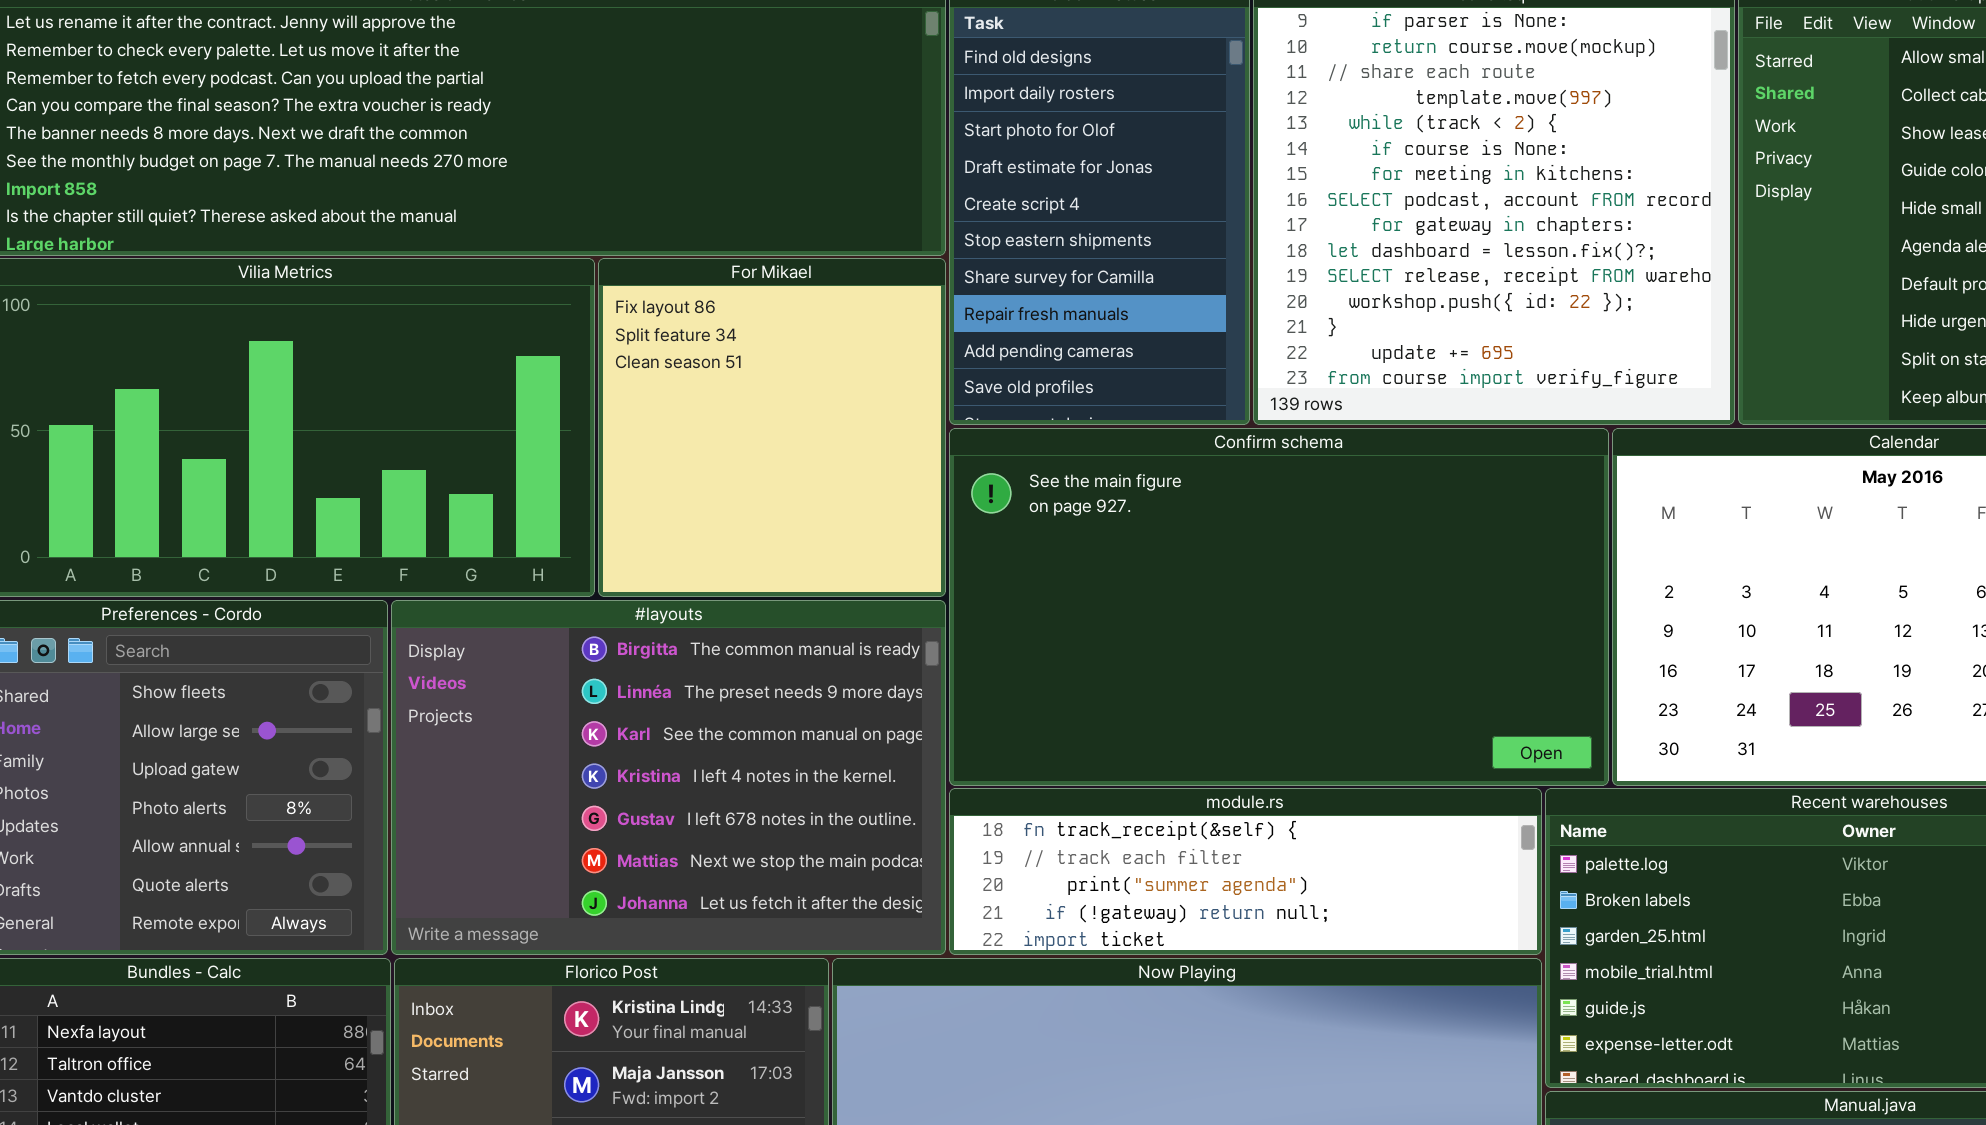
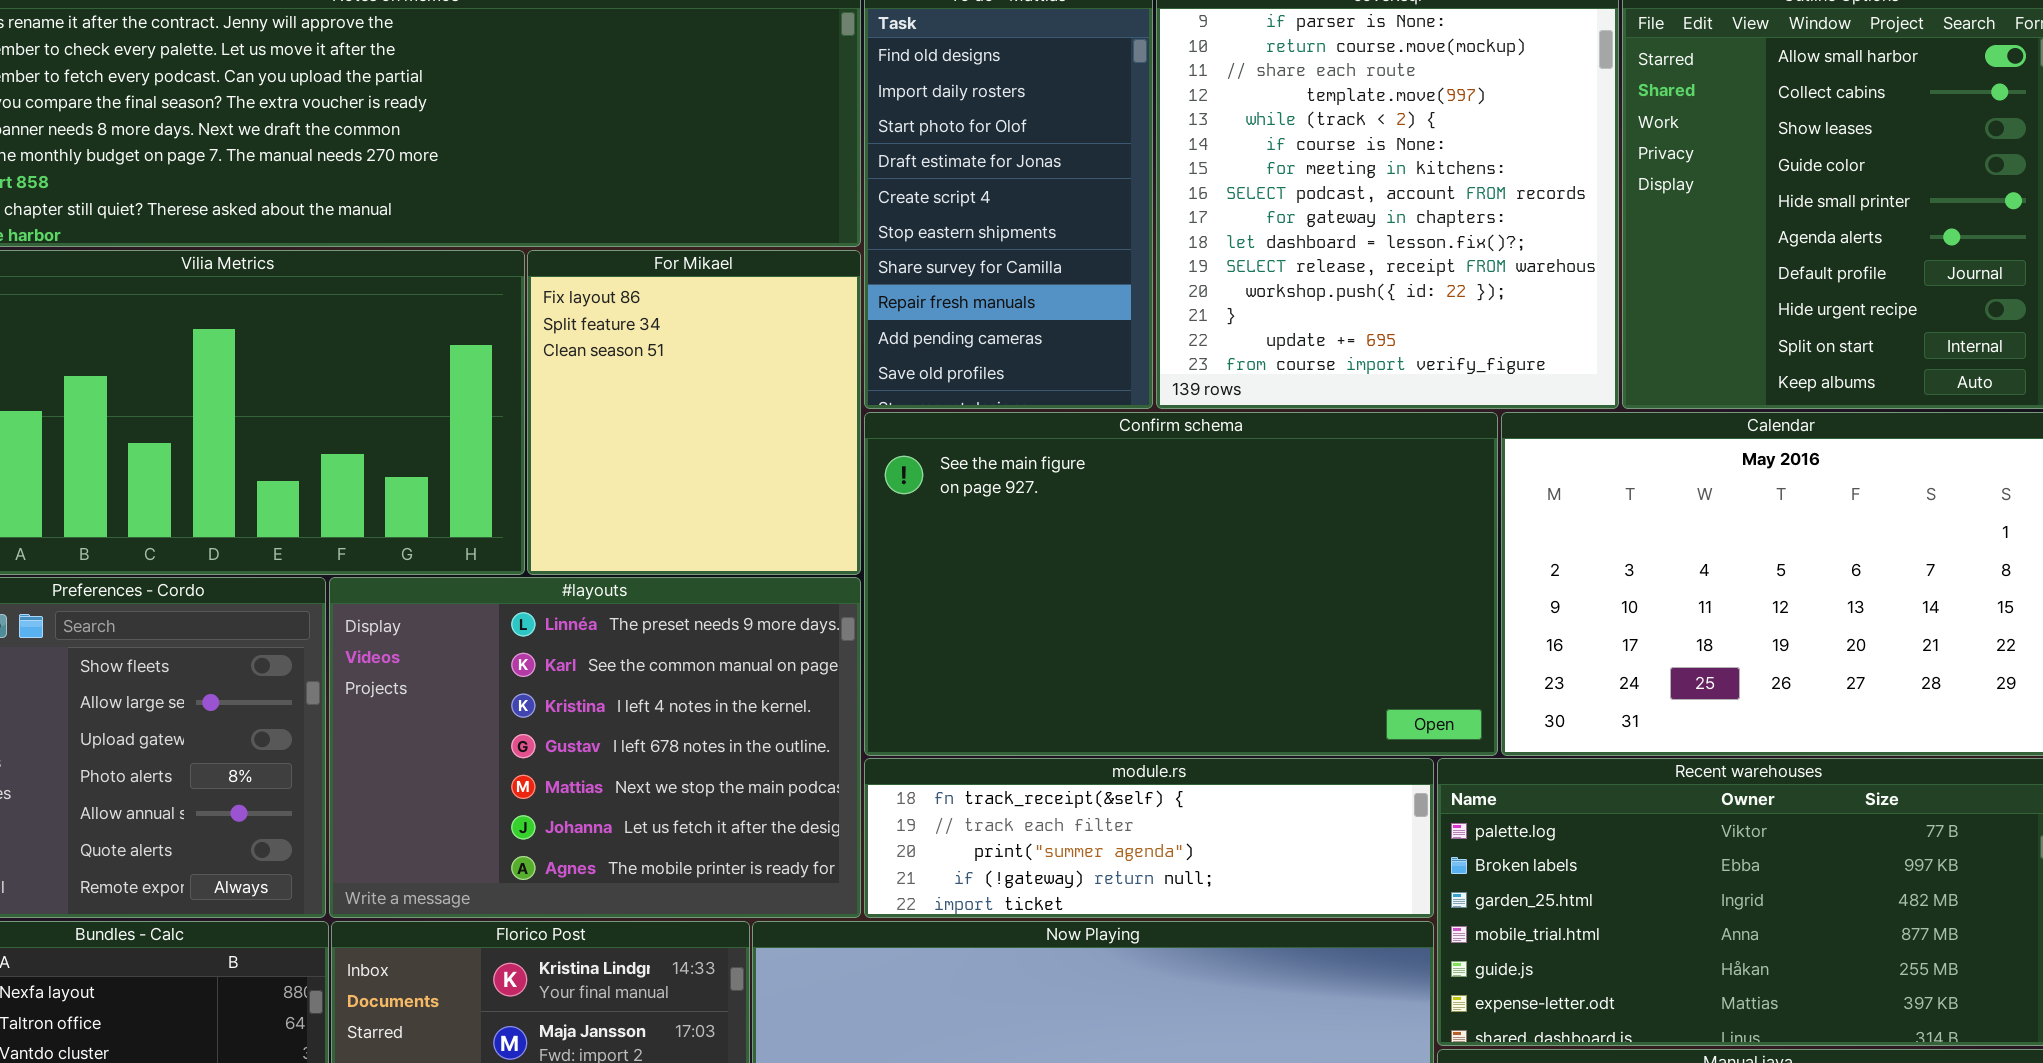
#layouts: [391,600,946,955] -> [329,577,861,918], scrolled down 1 row

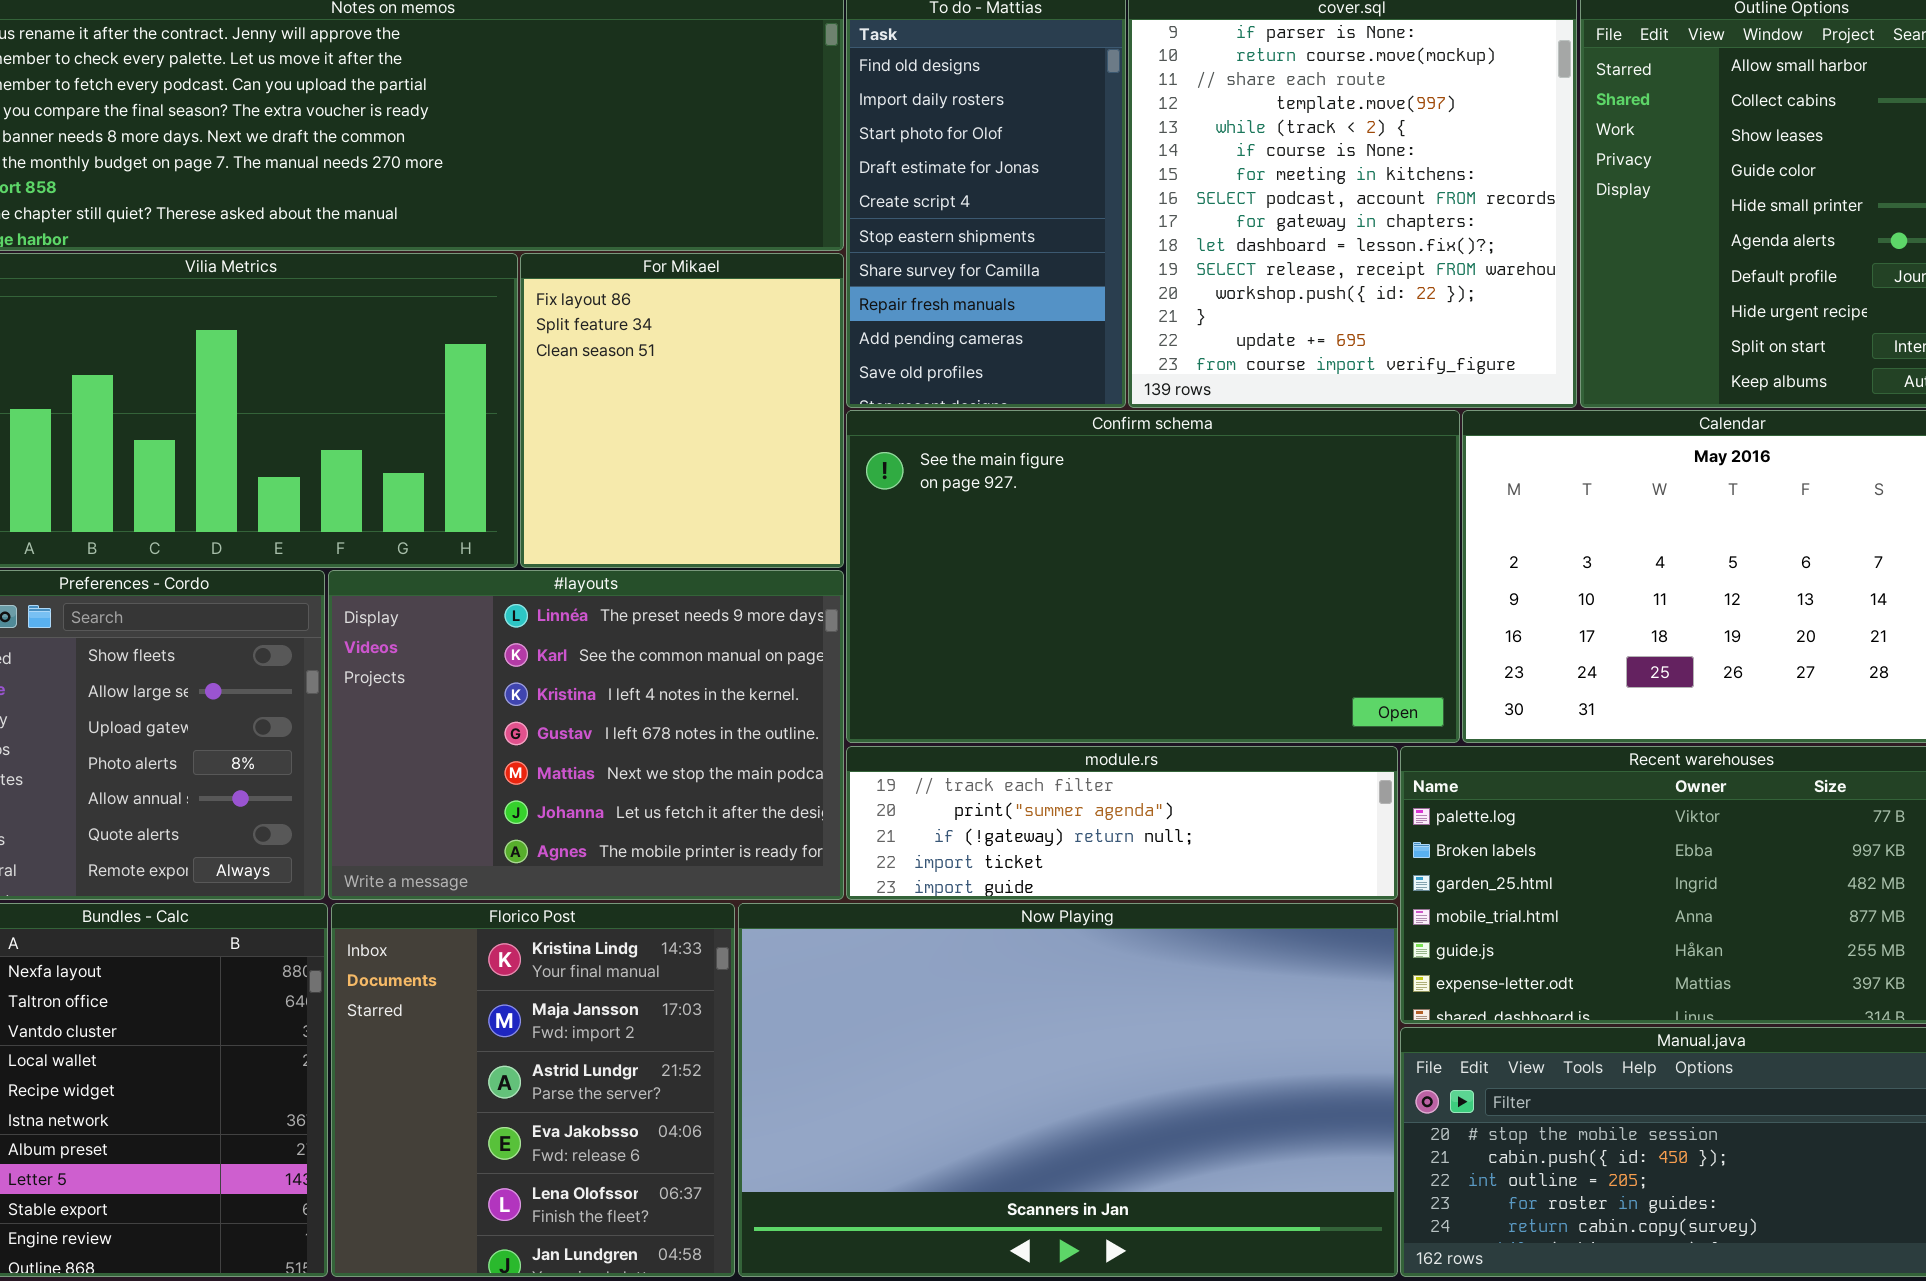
module.rs: [864,758,1434,918] -> [846,746,1398,900], scrolled down 1 row

